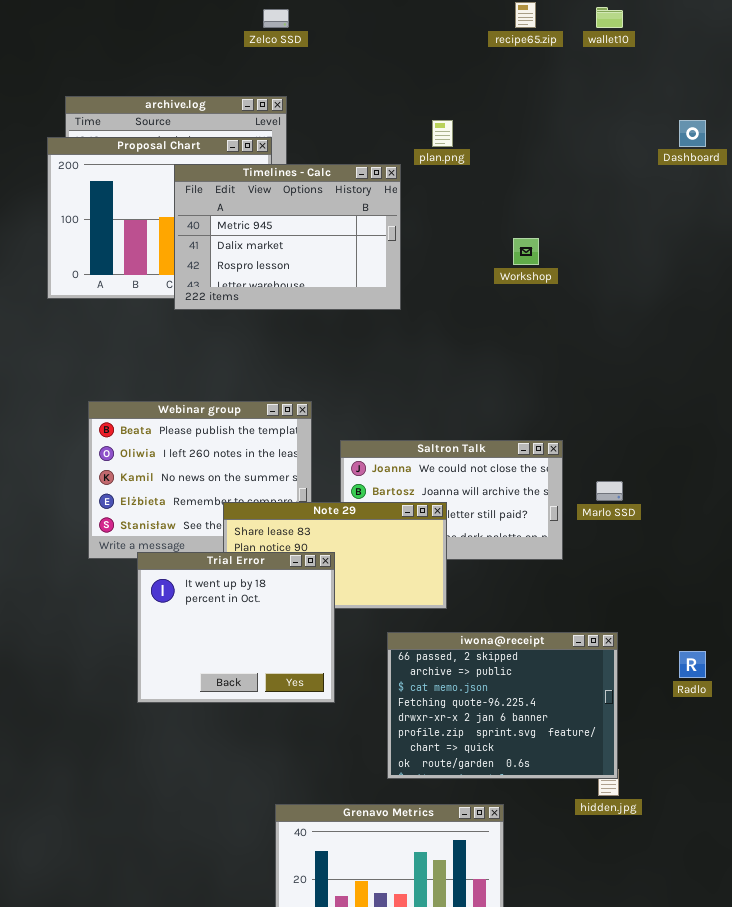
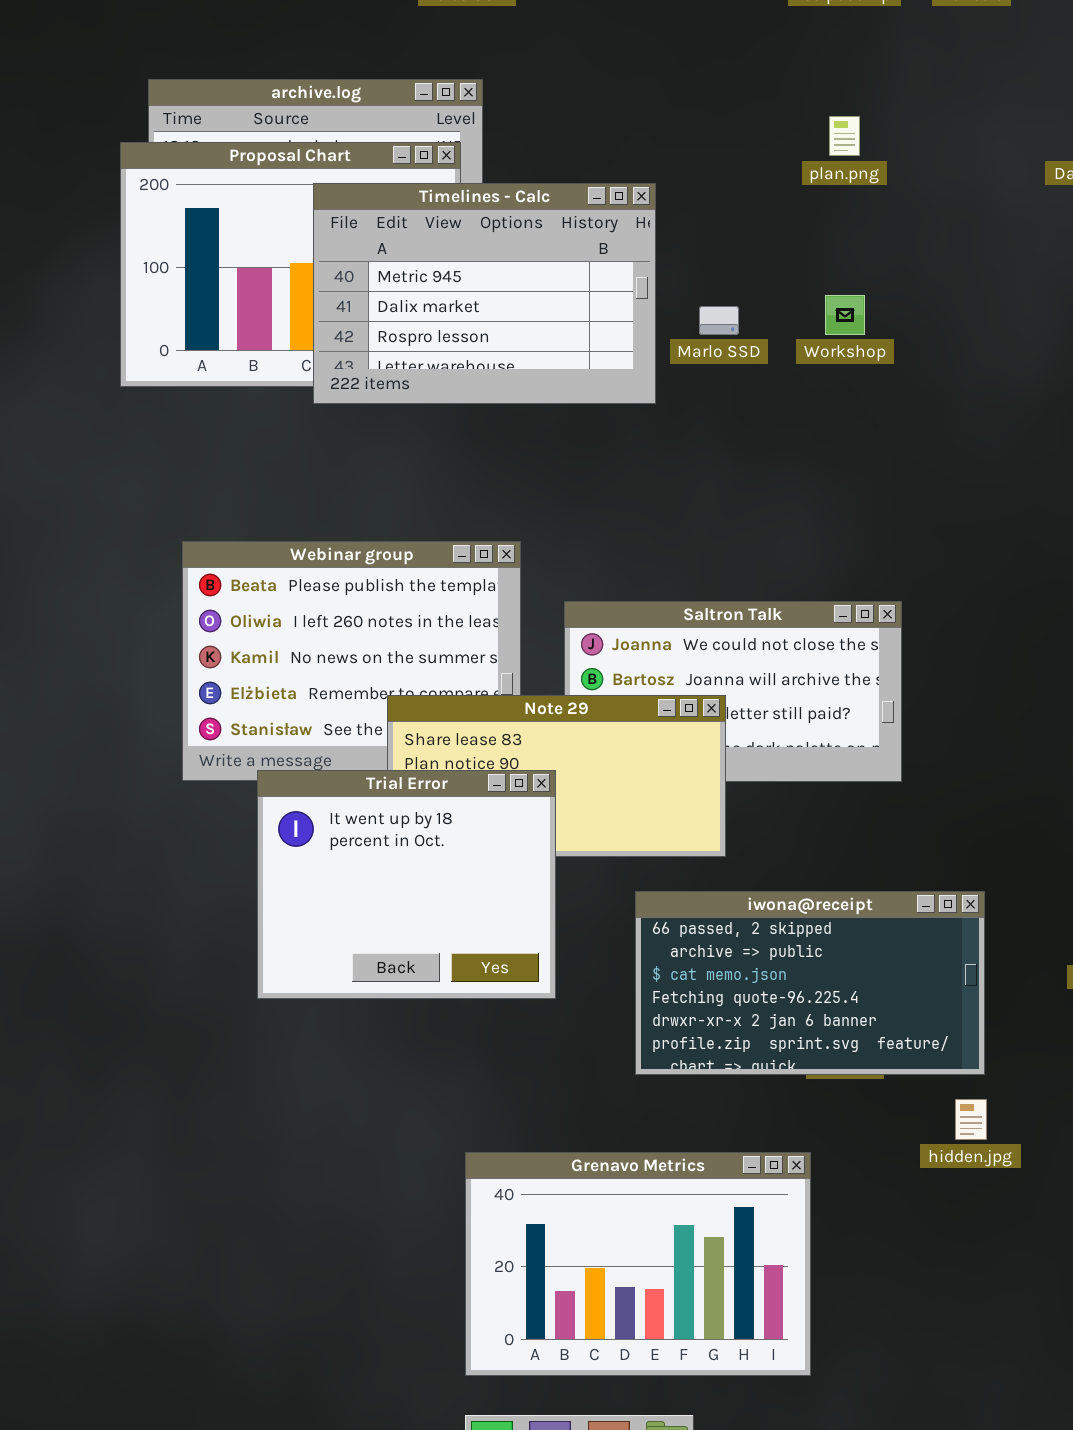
plan.png: [432,120,453,147] -> [829,116,860,156], moved
Marlo SSD: [596,481,623,501] -> [699,306,739,335], moved
iwona@receipt: [387,632,618,779] -> [635,891,985,1075], resized

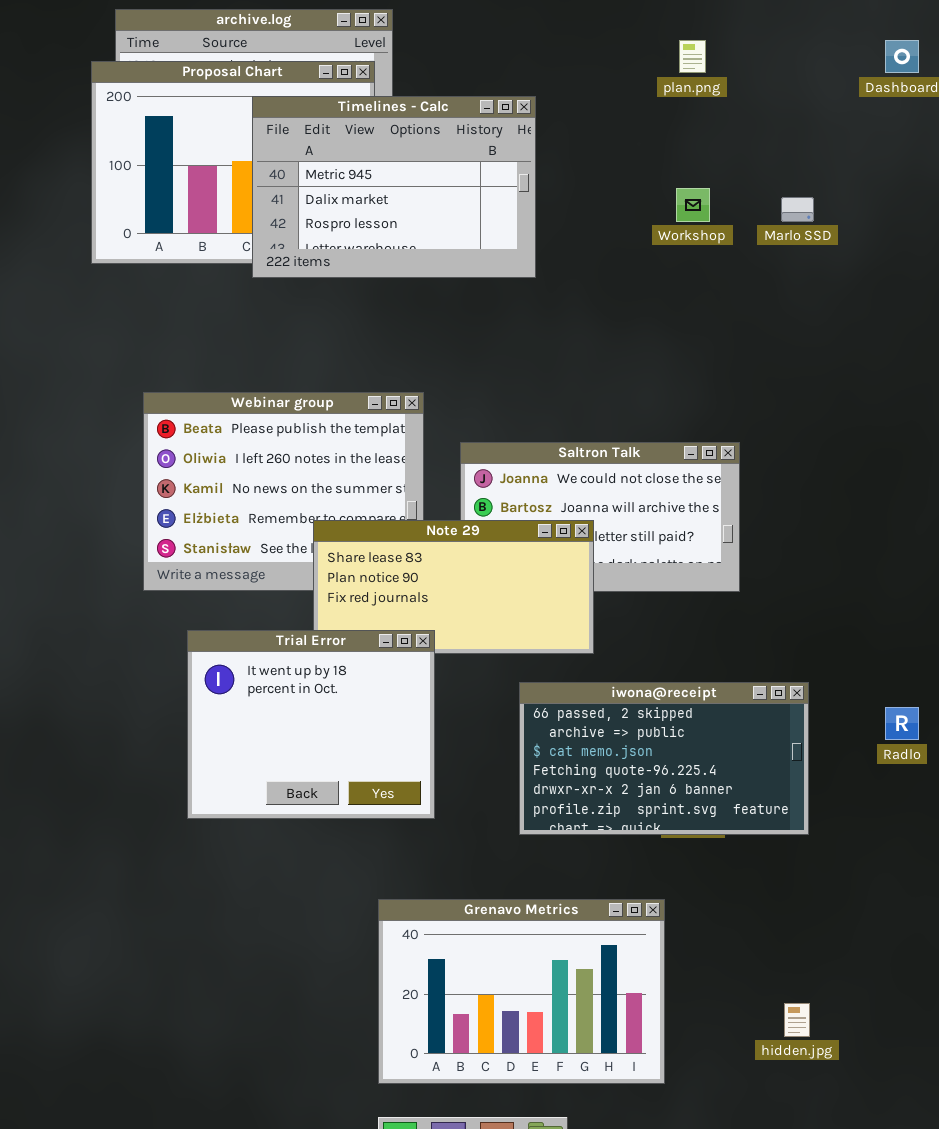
Marlo SSD: [699,306,739,335] -> [781,197,814,222], moved
Trial Error: [257,770,556,999] -> [187,630,435,819], moved
hidden.jpg: [955,1099,987,1140] -> [784,1003,810,1037], moved

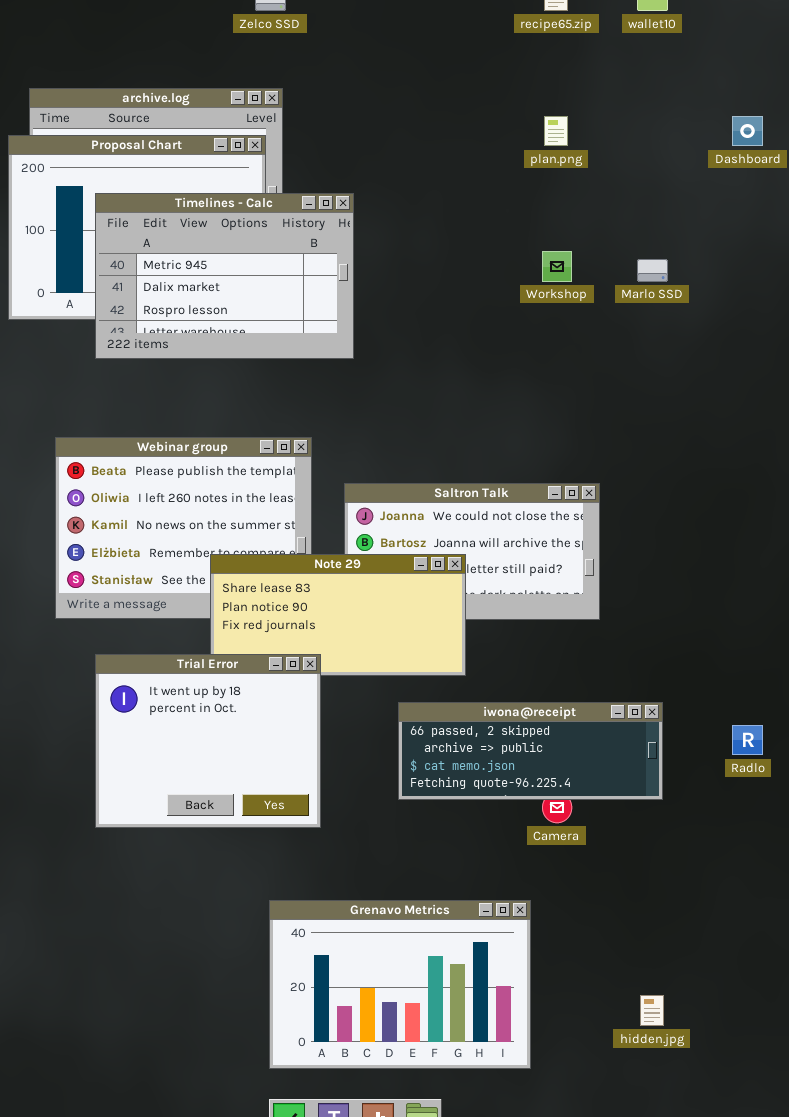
Timelines - Calc: [252,96,536,278] -> [95,193,354,359], moved
iwona@receipt: [519,682,809,835] -> [398,702,663,800], resized

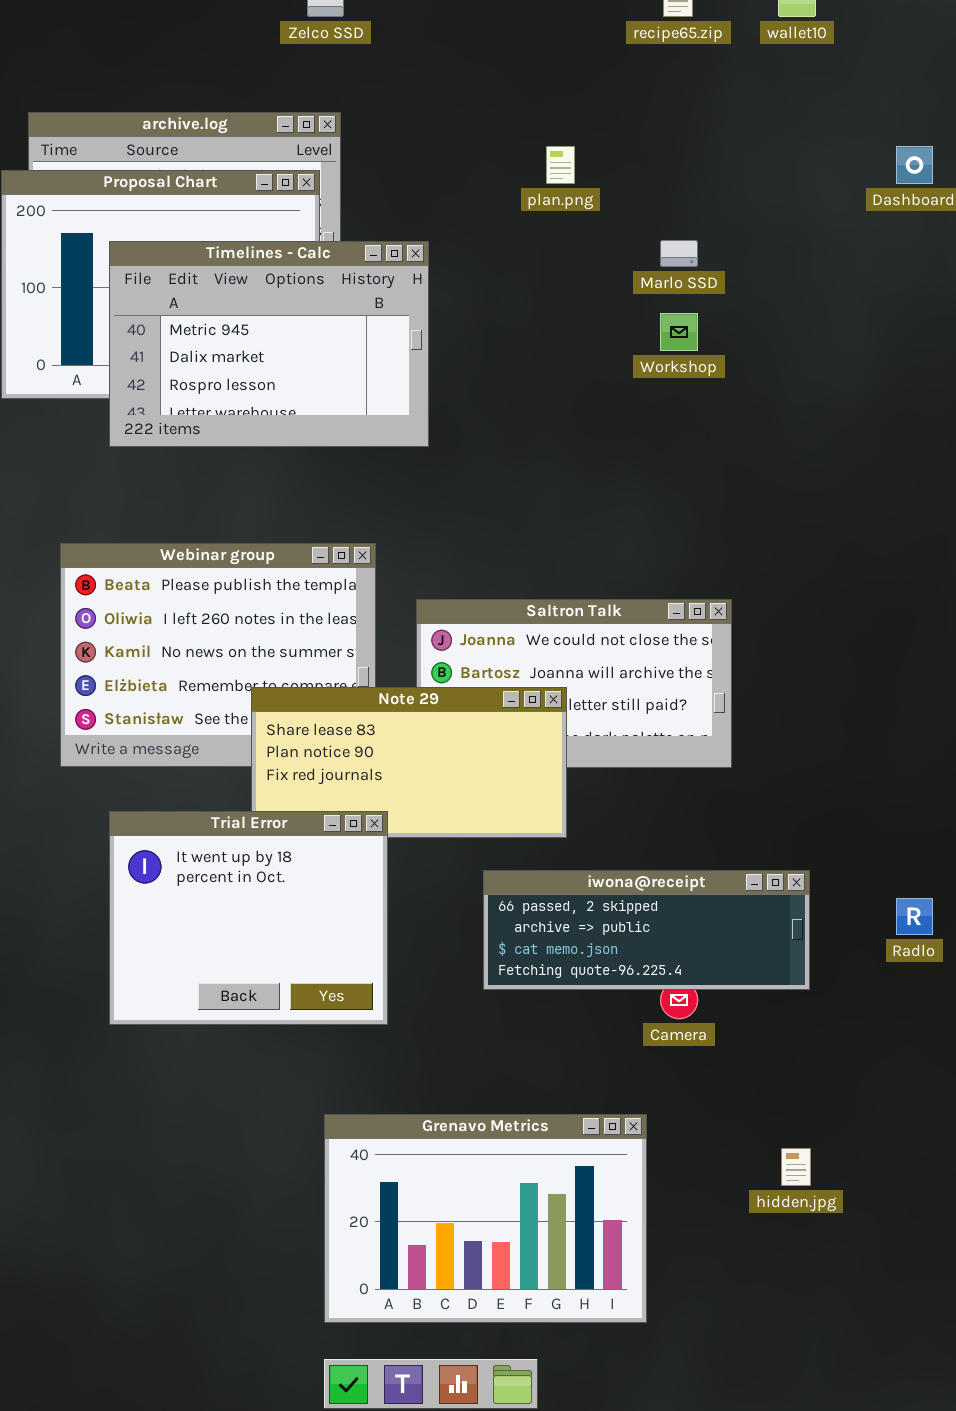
plan.png: [544,116,568,146] -> [546,146,575,184], moved
Marlo SSD: [637,259,668,282] -> [660,240,698,267], moved
hidden.jpg: [640,995,664,1026] -> [781,1148,811,1186], moved

